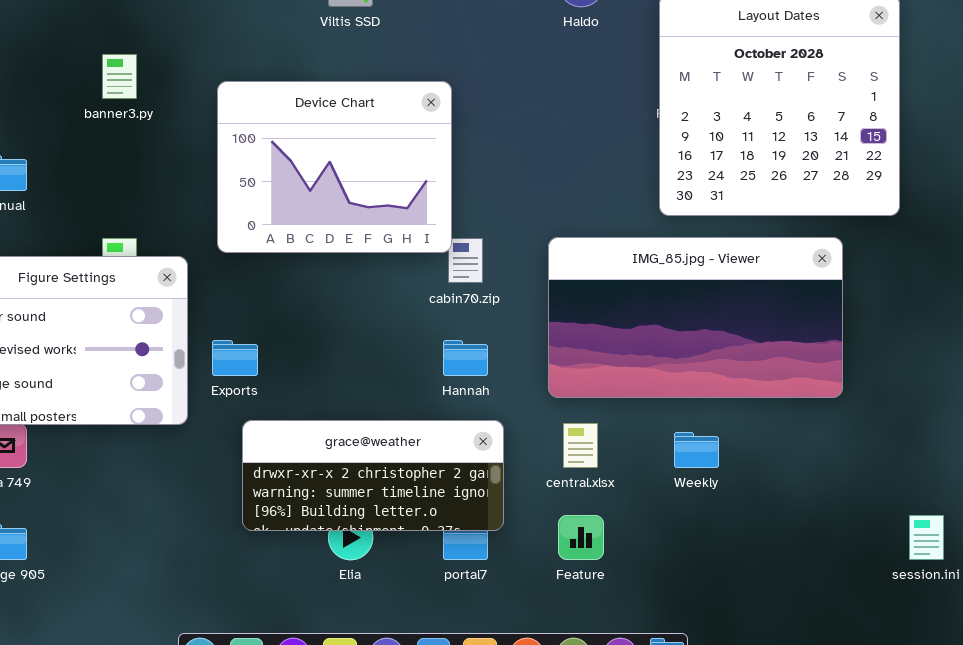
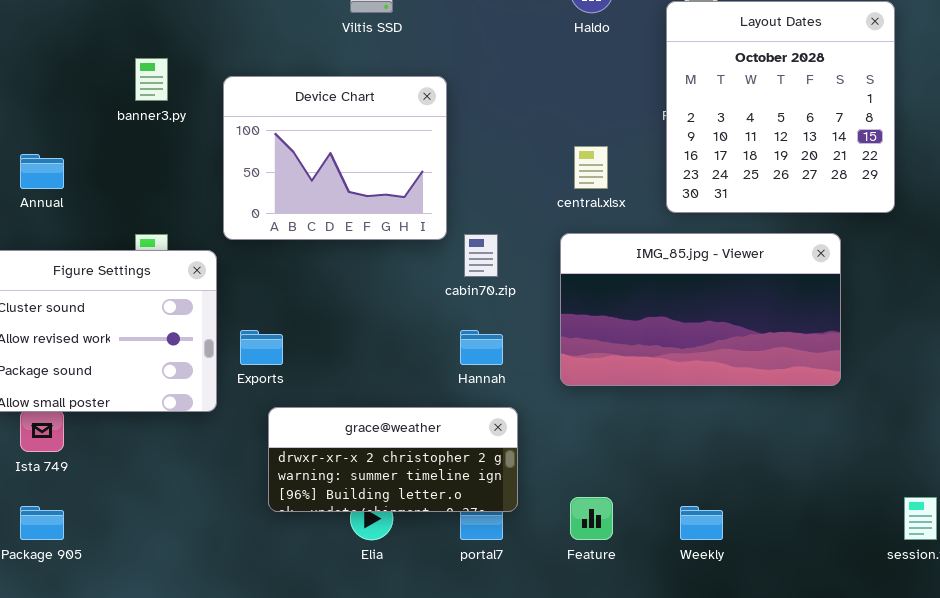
Device Chart: [217,81,452,253] -> [223,76,447,240], moved
central.xlsx: [563,423,598,468] -> [574,146,608,189], moved
Weekly: [674,432,719,468] -> [680,506,723,540], moved

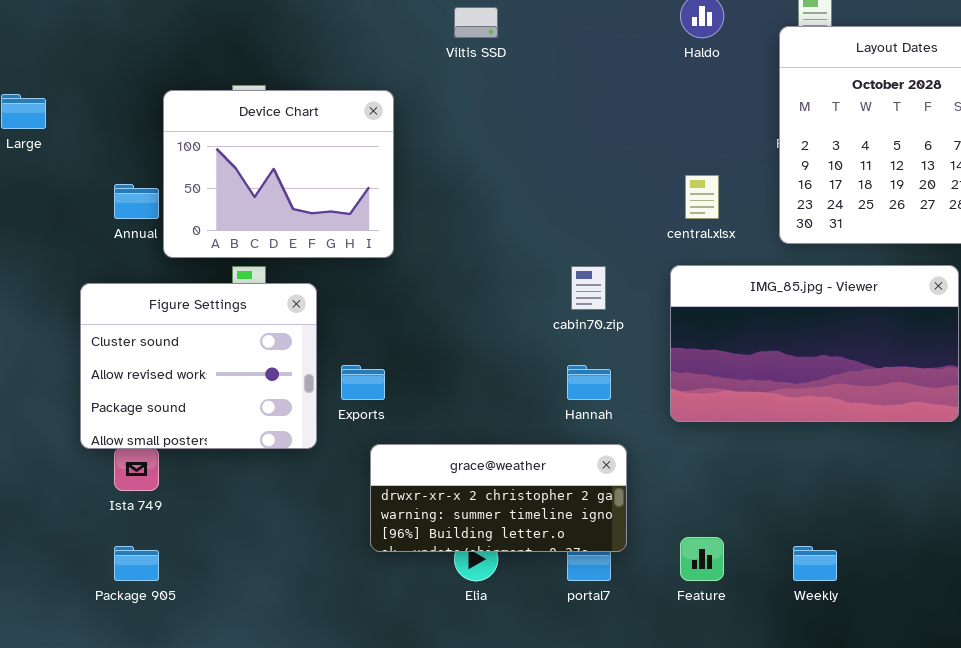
Device Chart: [223,76,447,240] -> [163,90,394,258], moved

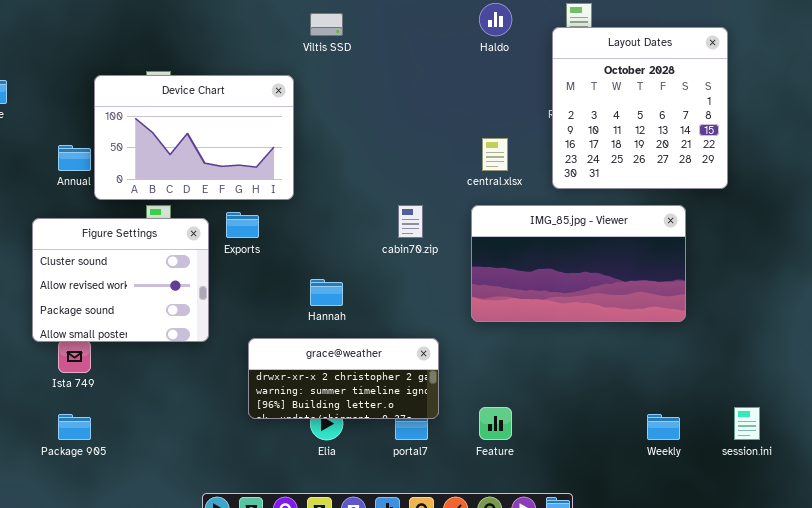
Device Chart: [163,90,394,258] -> [94,75,294,200], resized
Exports: [341,365,385,400] -> [226,212,259,238], moved
Hannah: [567,365,611,400] -> [310,279,343,306], moved
Weekly: [793,546,837,581] -> [647,414,680,440], moved

